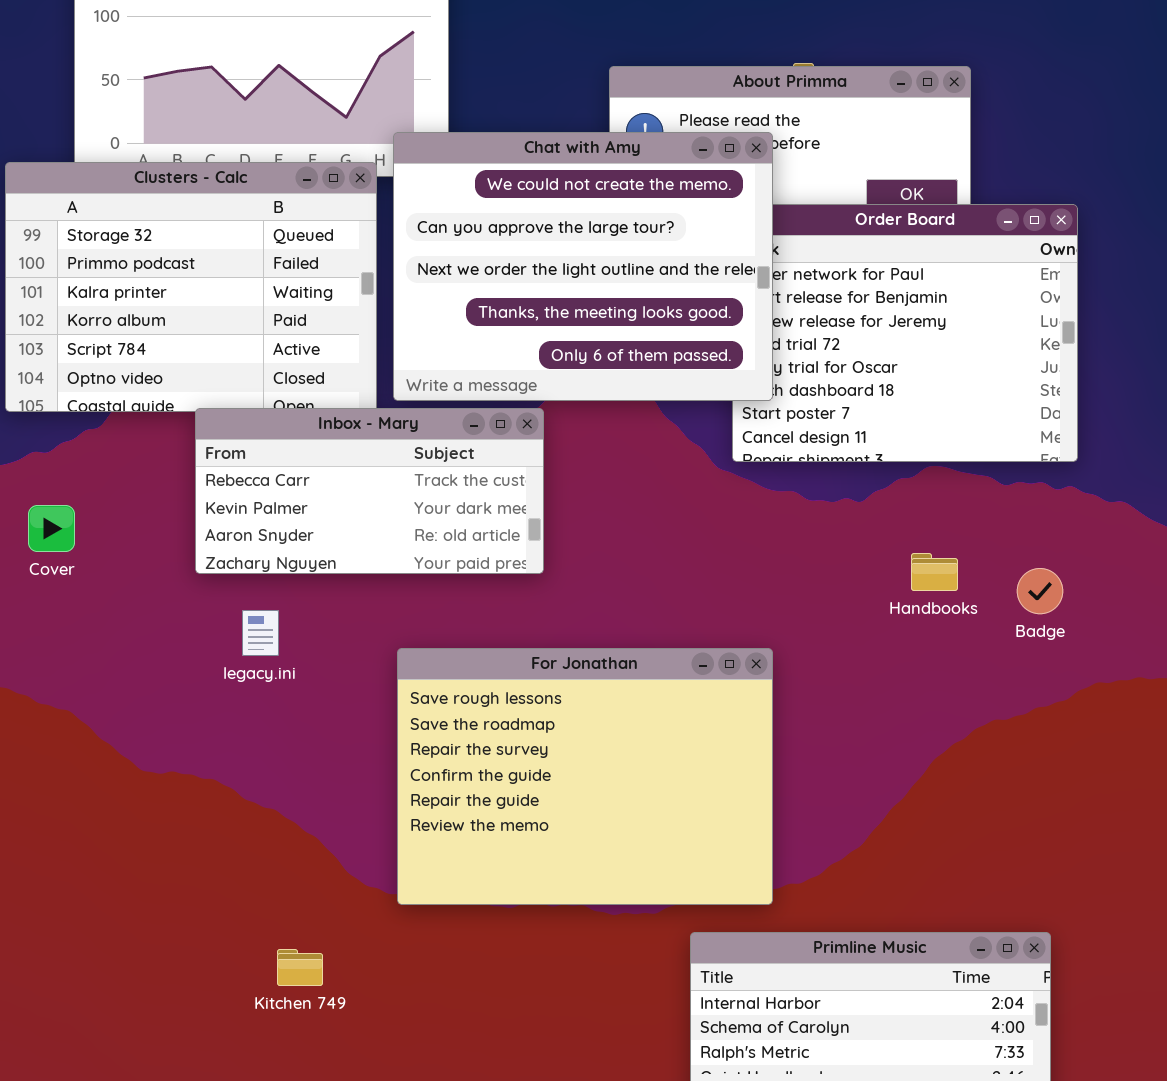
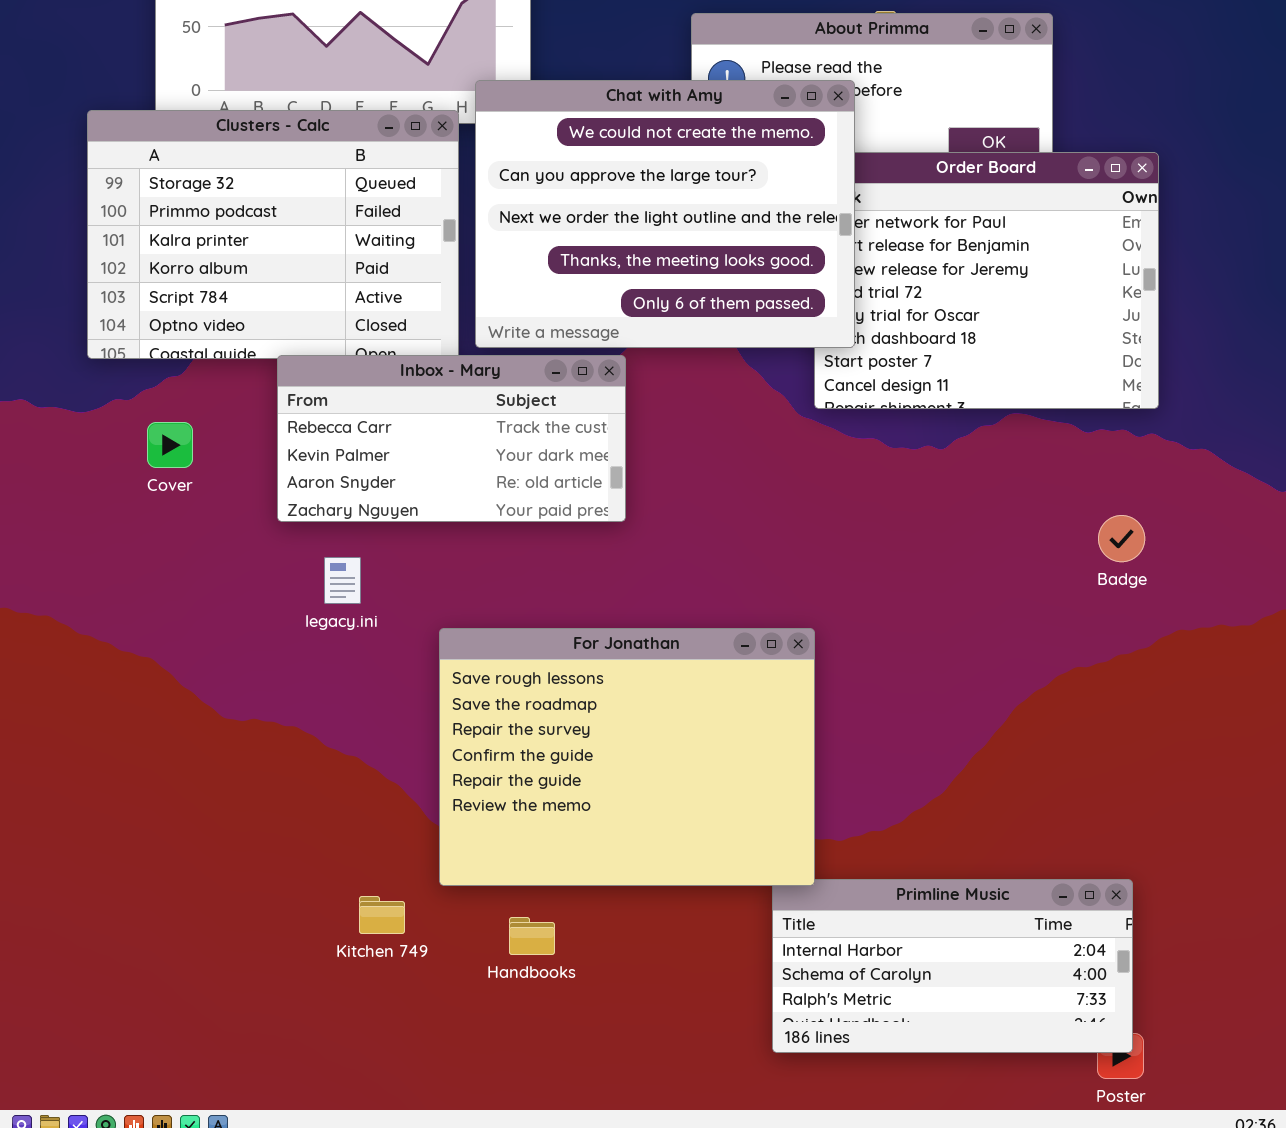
Cover: [28,505,75,552] -> [147,422,193,468], moved
Handbooks: [911,553,958,591] -> [509,917,555,955], moved
For Jonathan: [397,648,773,905] -> [439,628,815,886], moved

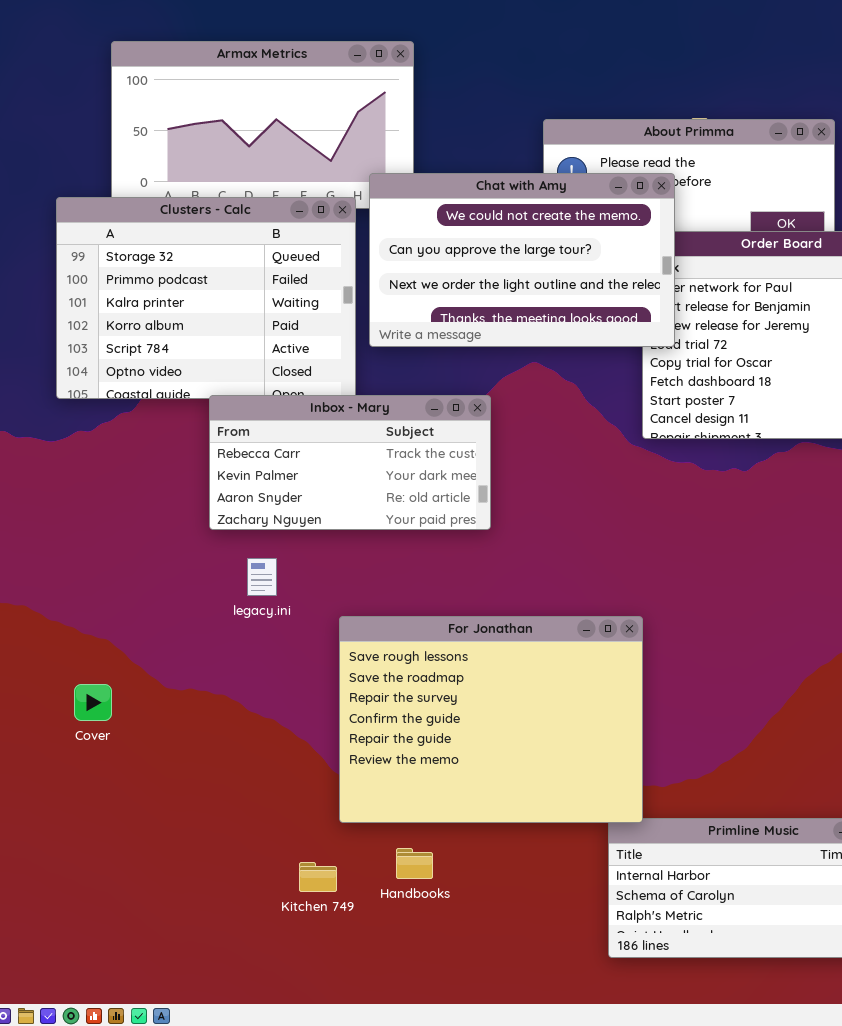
Chat with Amy: [475,80,855,348] -> [369,173,675,347], resized
Cover: [147,422,193,468] -> [74,684,112,721], moved
Kitchen 749: [359,896,405,934] -> [299,862,337,892], moved

